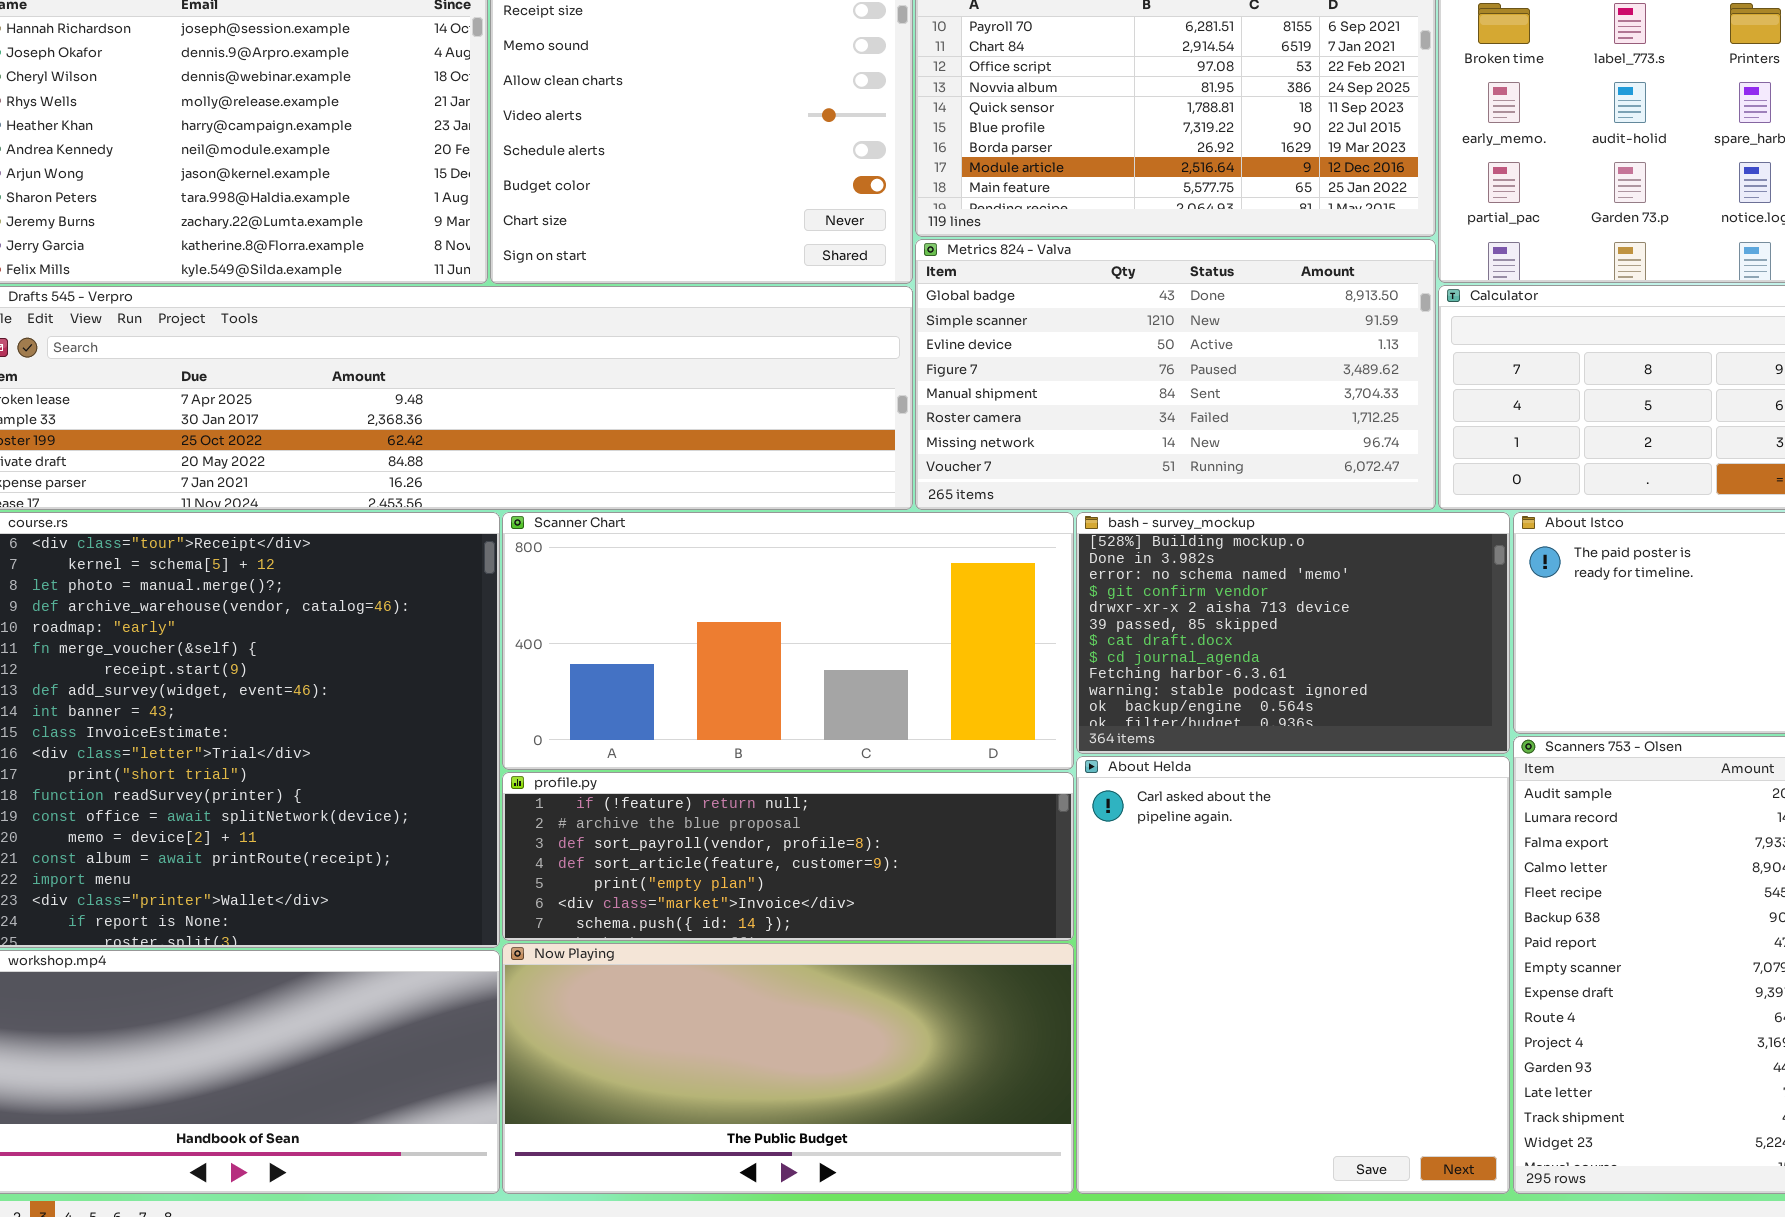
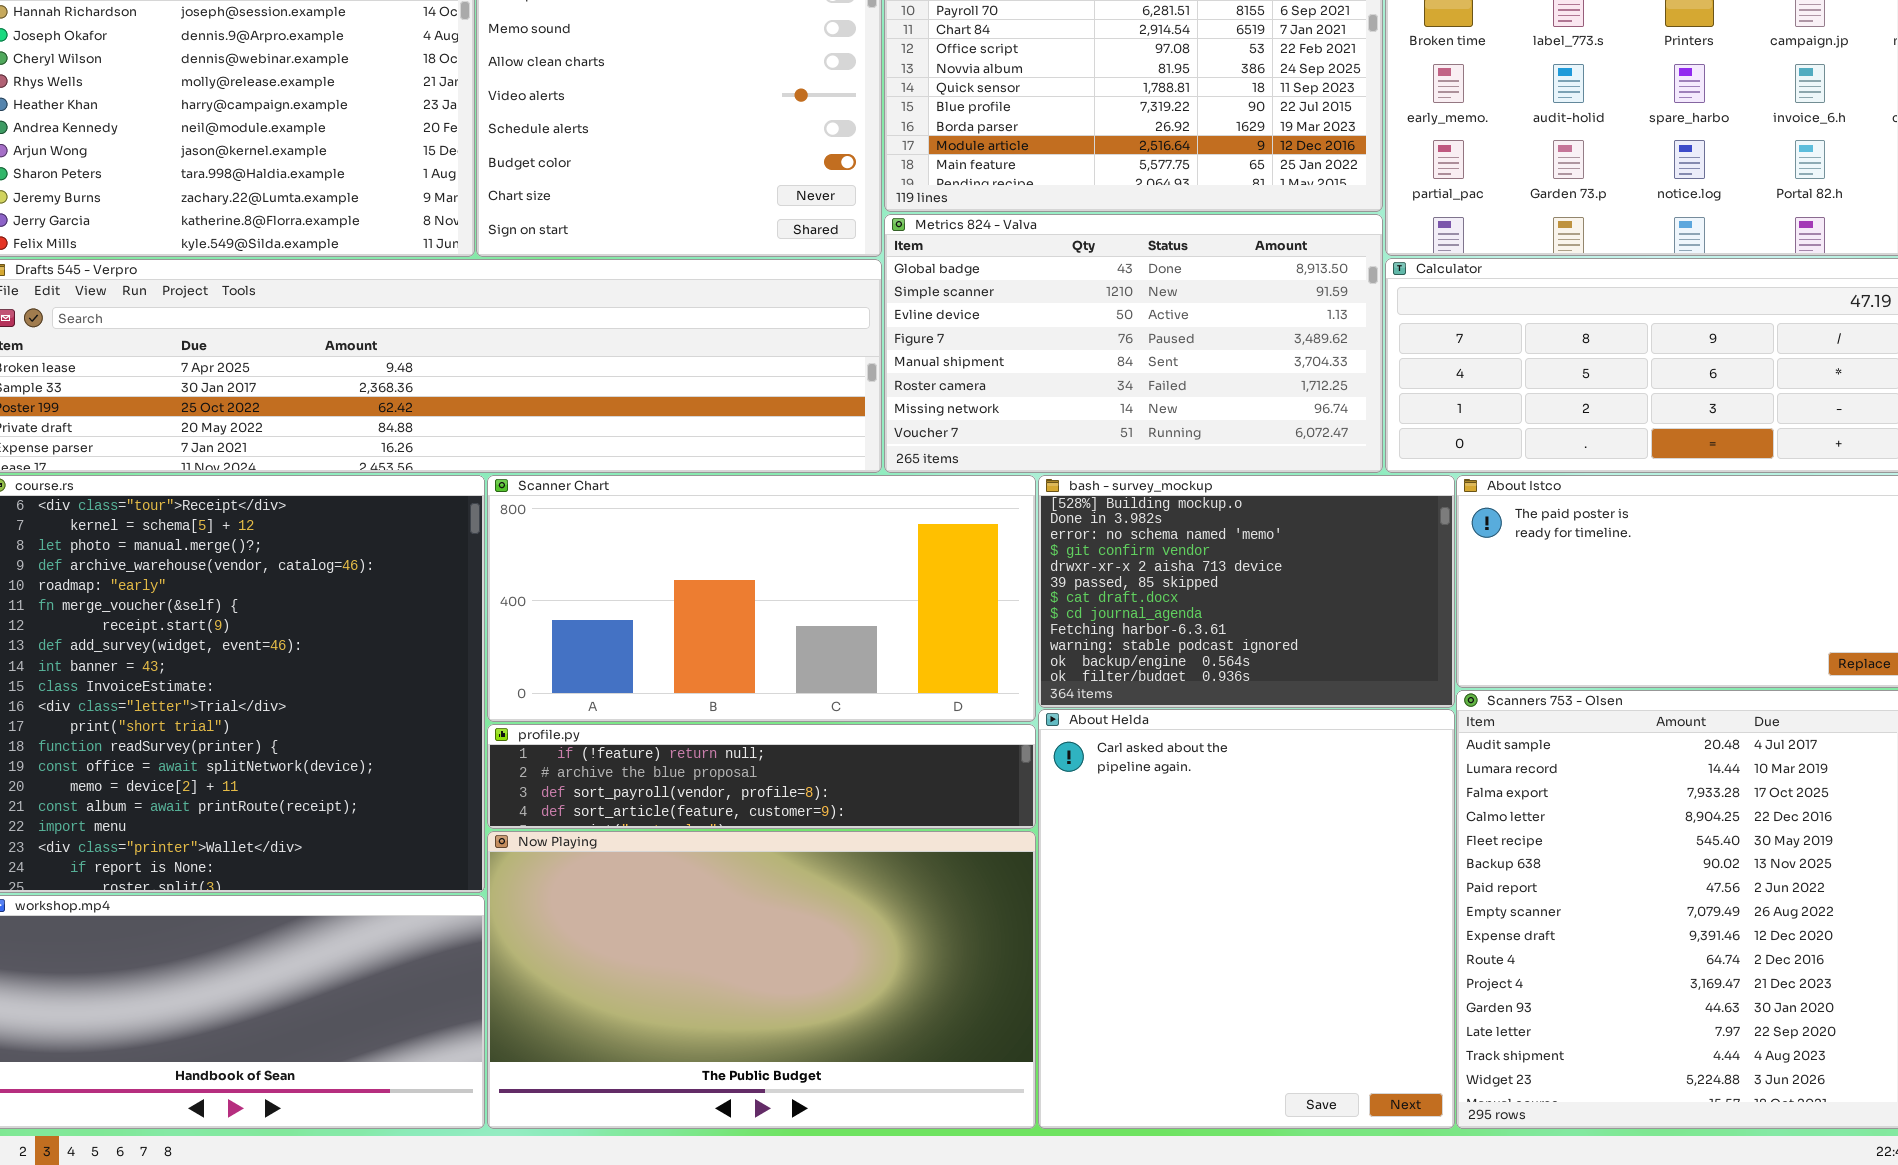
profile.py: [502,772,1074,941] -> [487,724,1036,829], resized
Now Playing: [502,943,1074,1194] -> [487,831,1036,1129], resized

